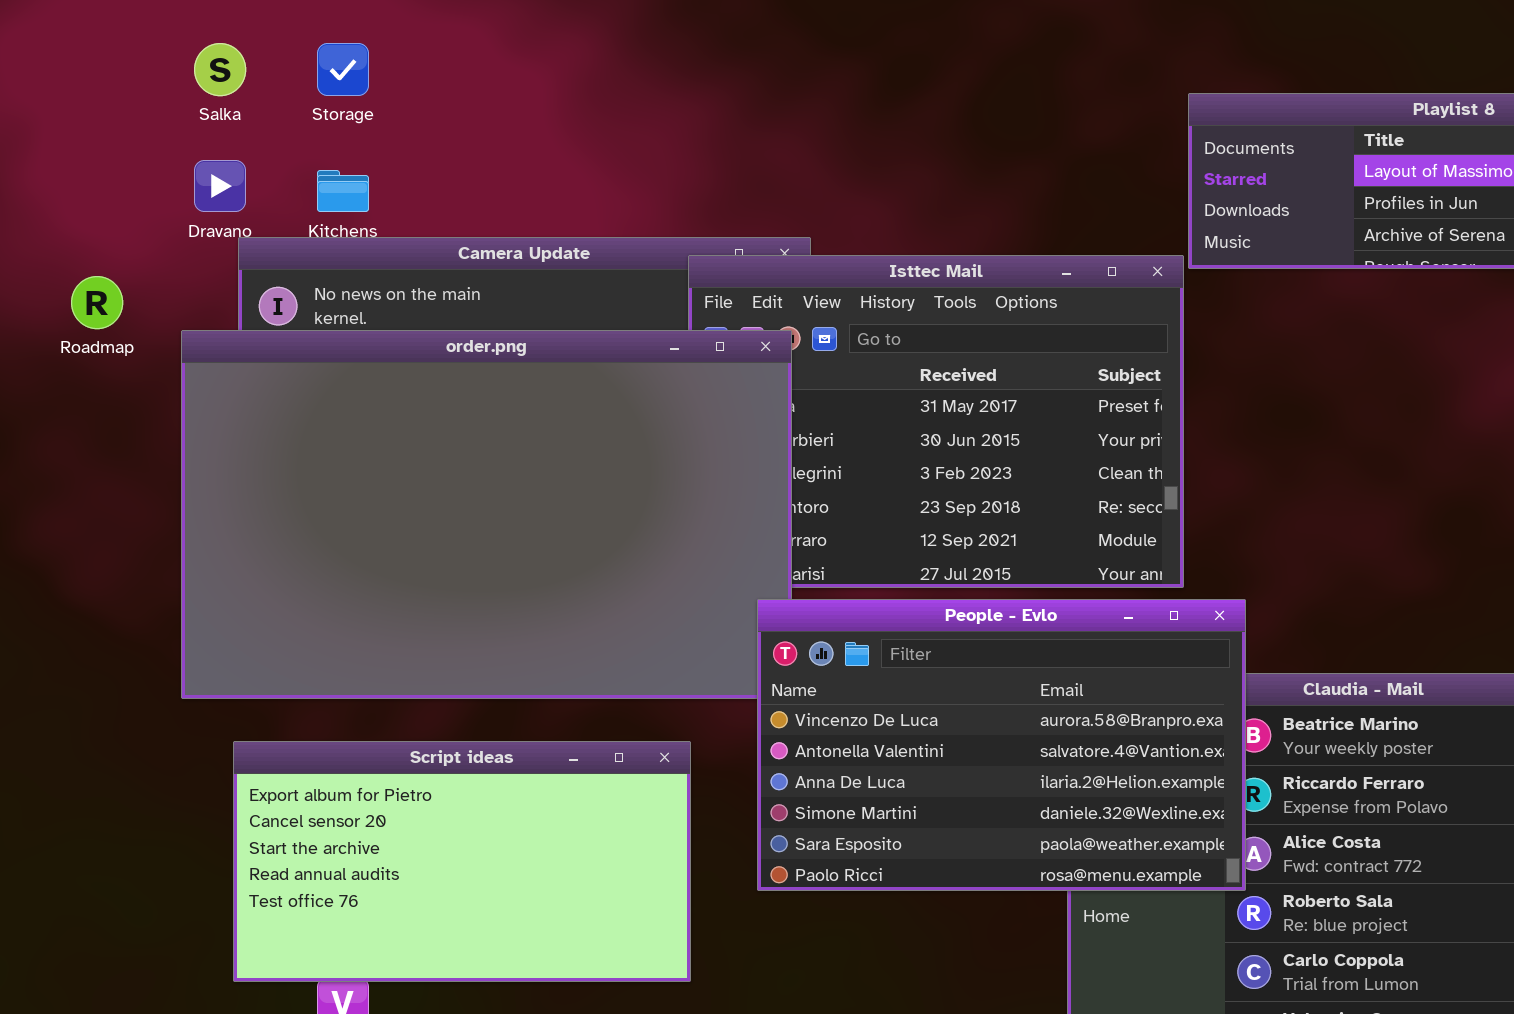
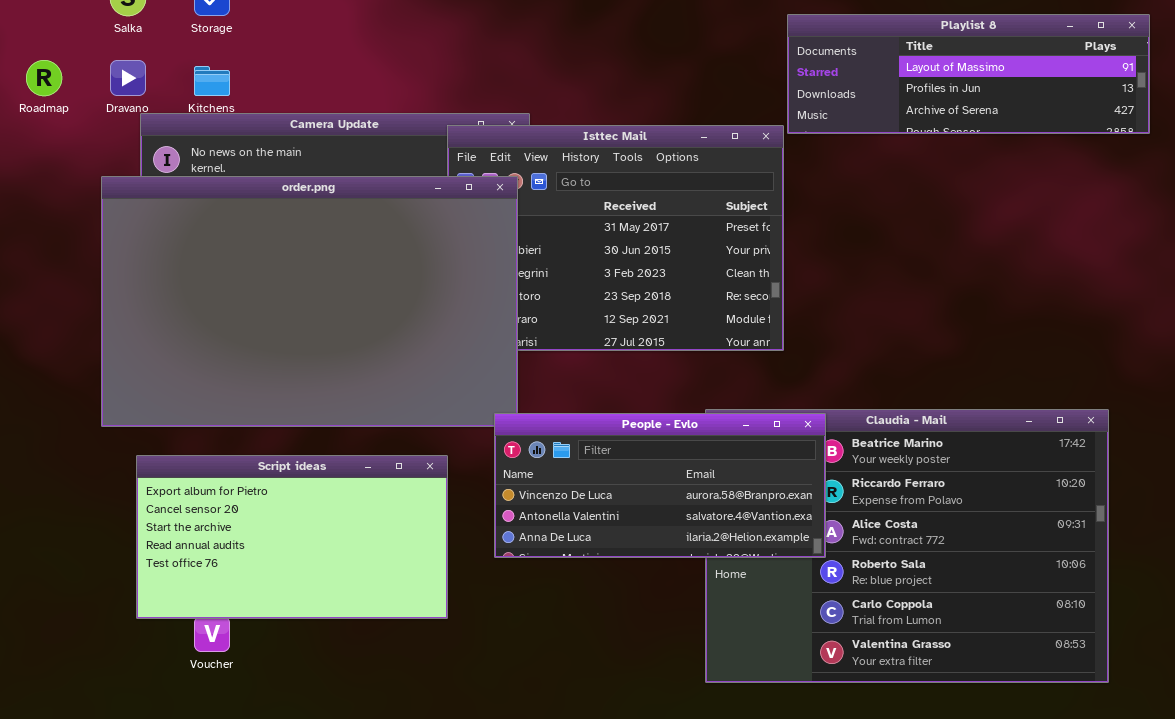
Roadmap: [71,276,123,329] -> [26,60,62,96], moved
People - Evlo: [757,599,1246,891] -> [494,413,826,558], resized

